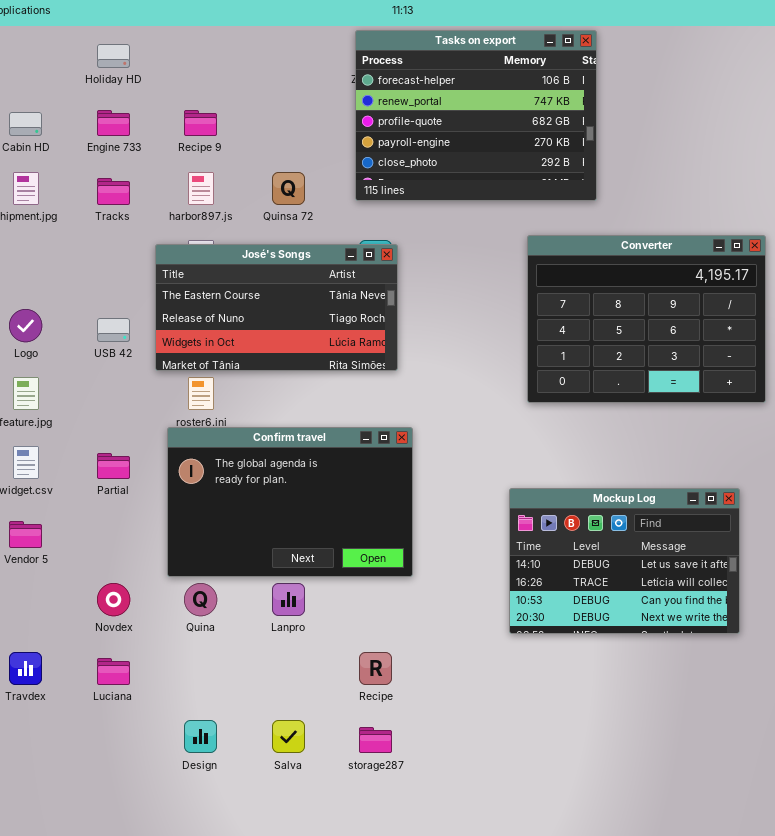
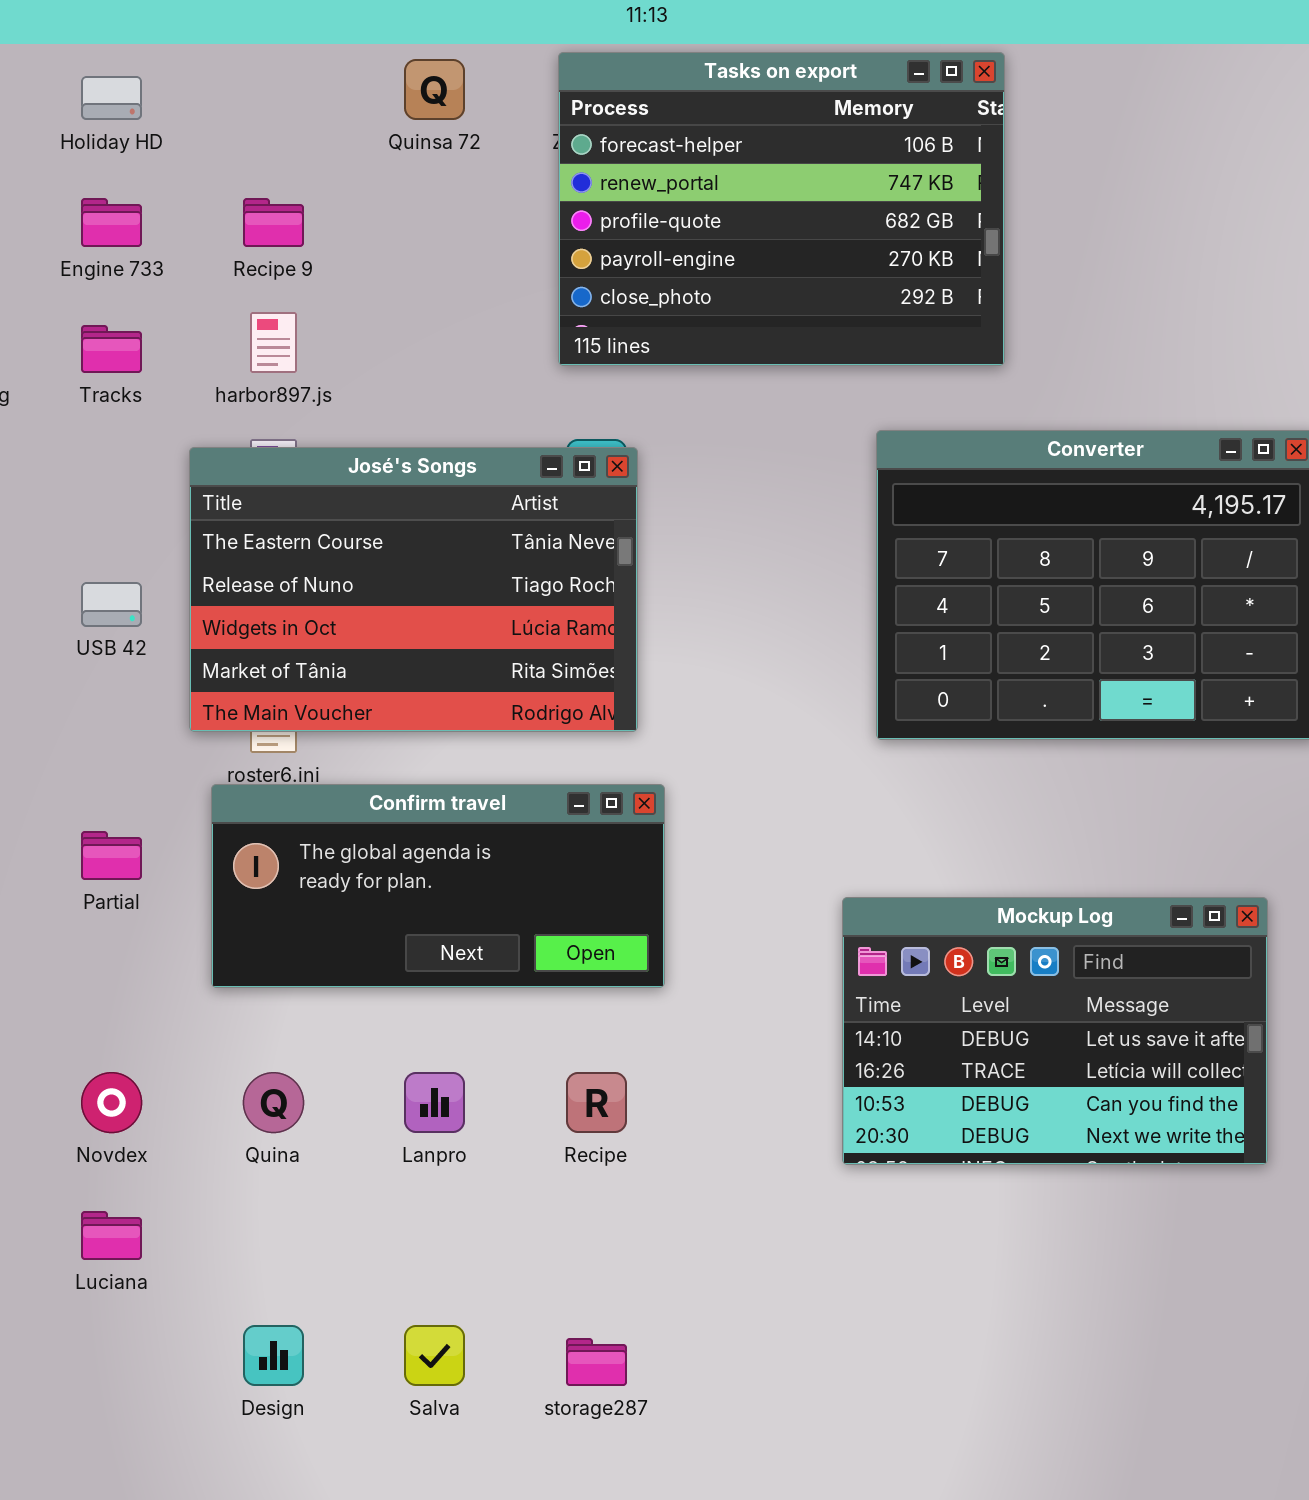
Quinsa 72: [272,172,305,205] -> [404,59,465,120], moved
José's Songs: [155,244,398,371] -> [189,447,638,732], resized
Confirm travel: [167,427,413,577] -> [211,784,665,988], resized
Recipe: [359,652,392,685] -> [566,1072,627,1133], moved

